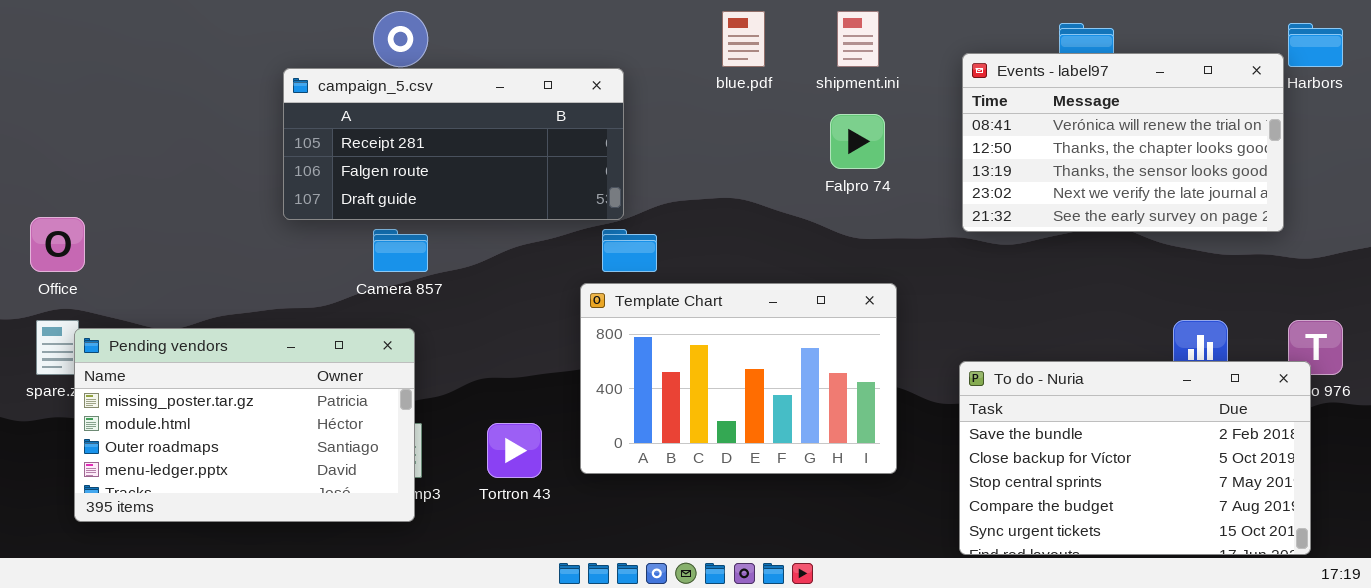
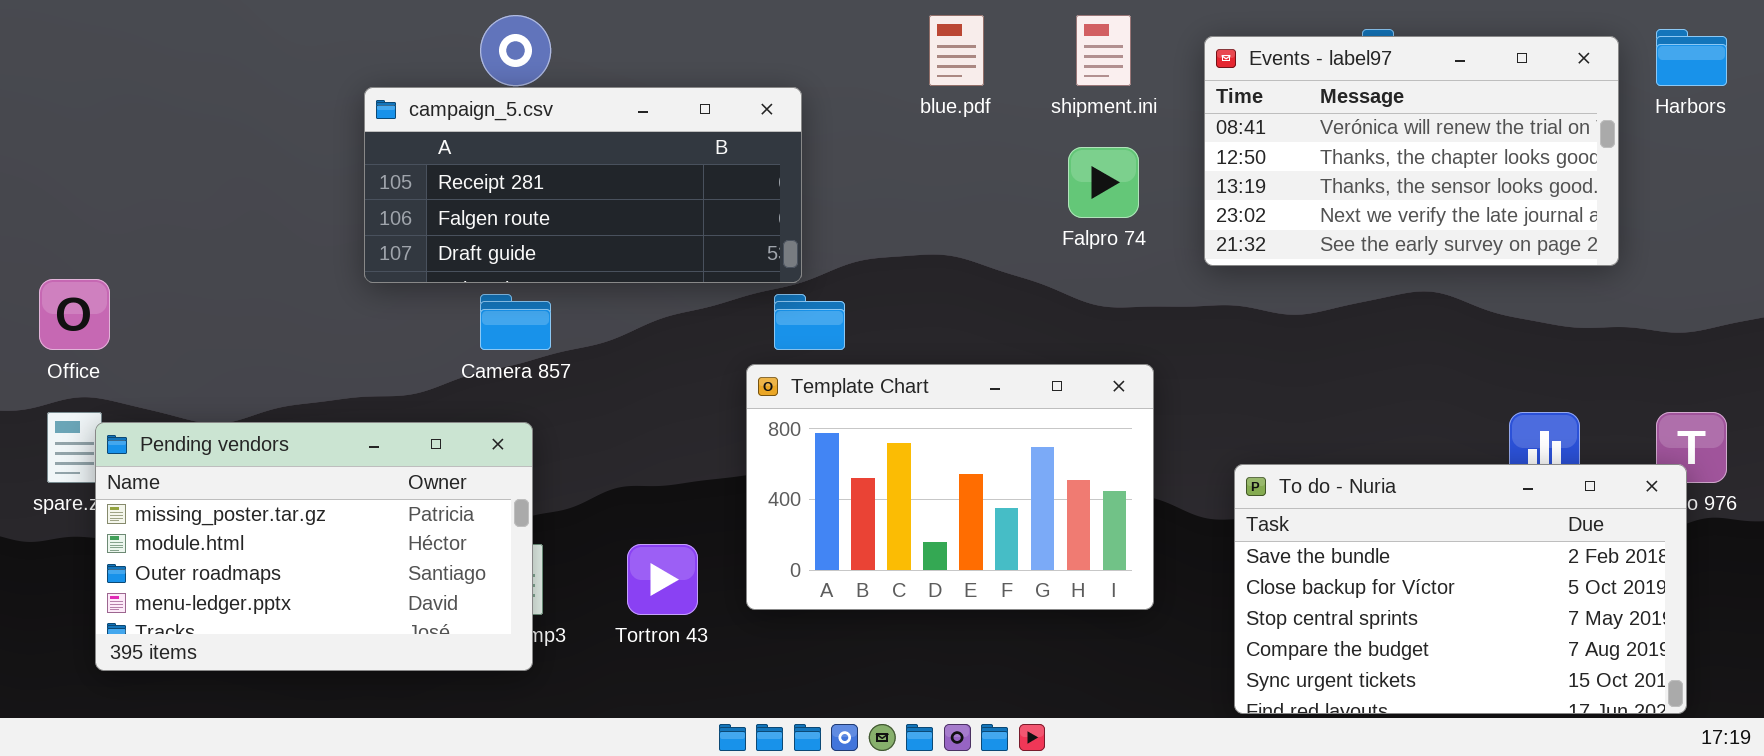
Events - label97: [962,53,1284,232] -> [1204,36,1619,266], moved

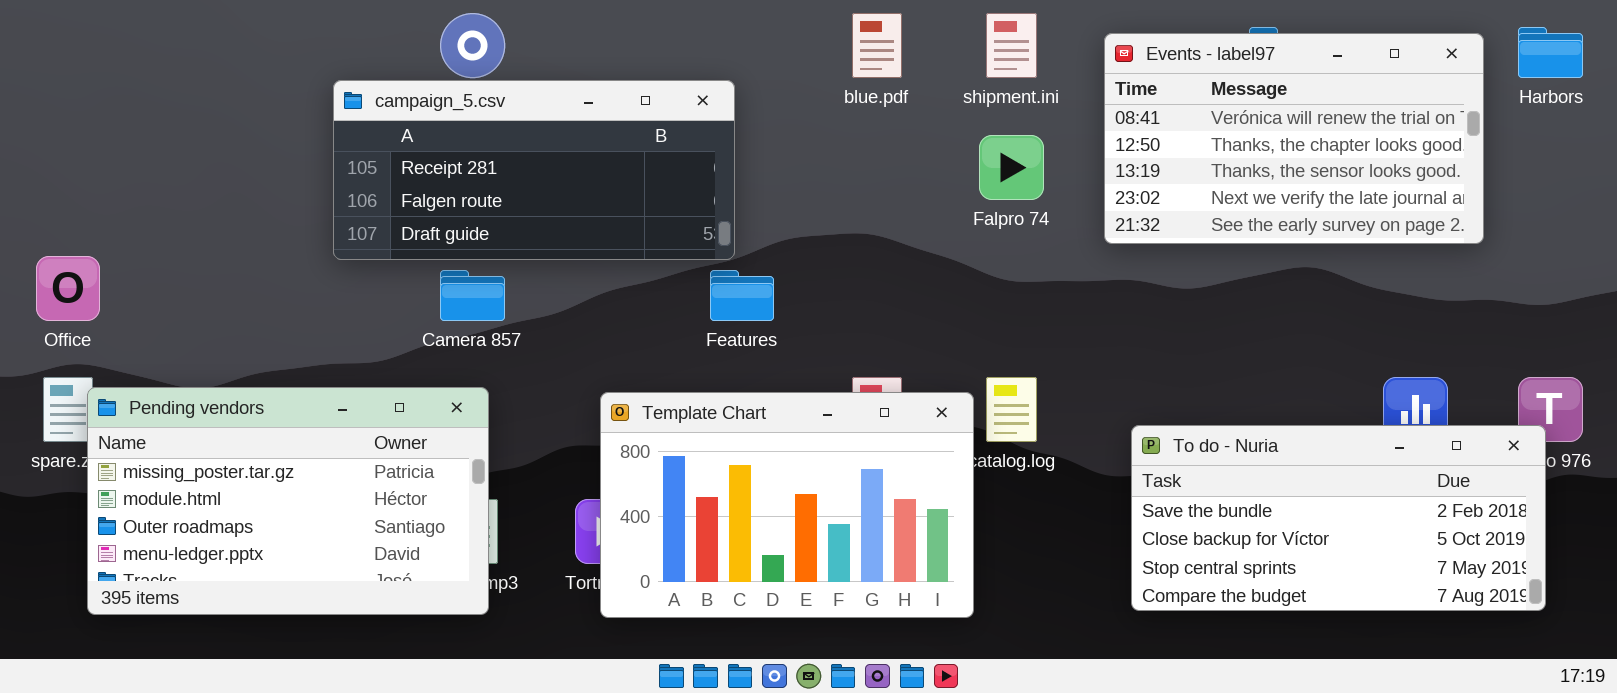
Template Chart: [746,364,1154,610] -> [600,392,974,618], moved
To do - Nuria: [1234,464,1687,714] -> [1131,425,1546,611], resized

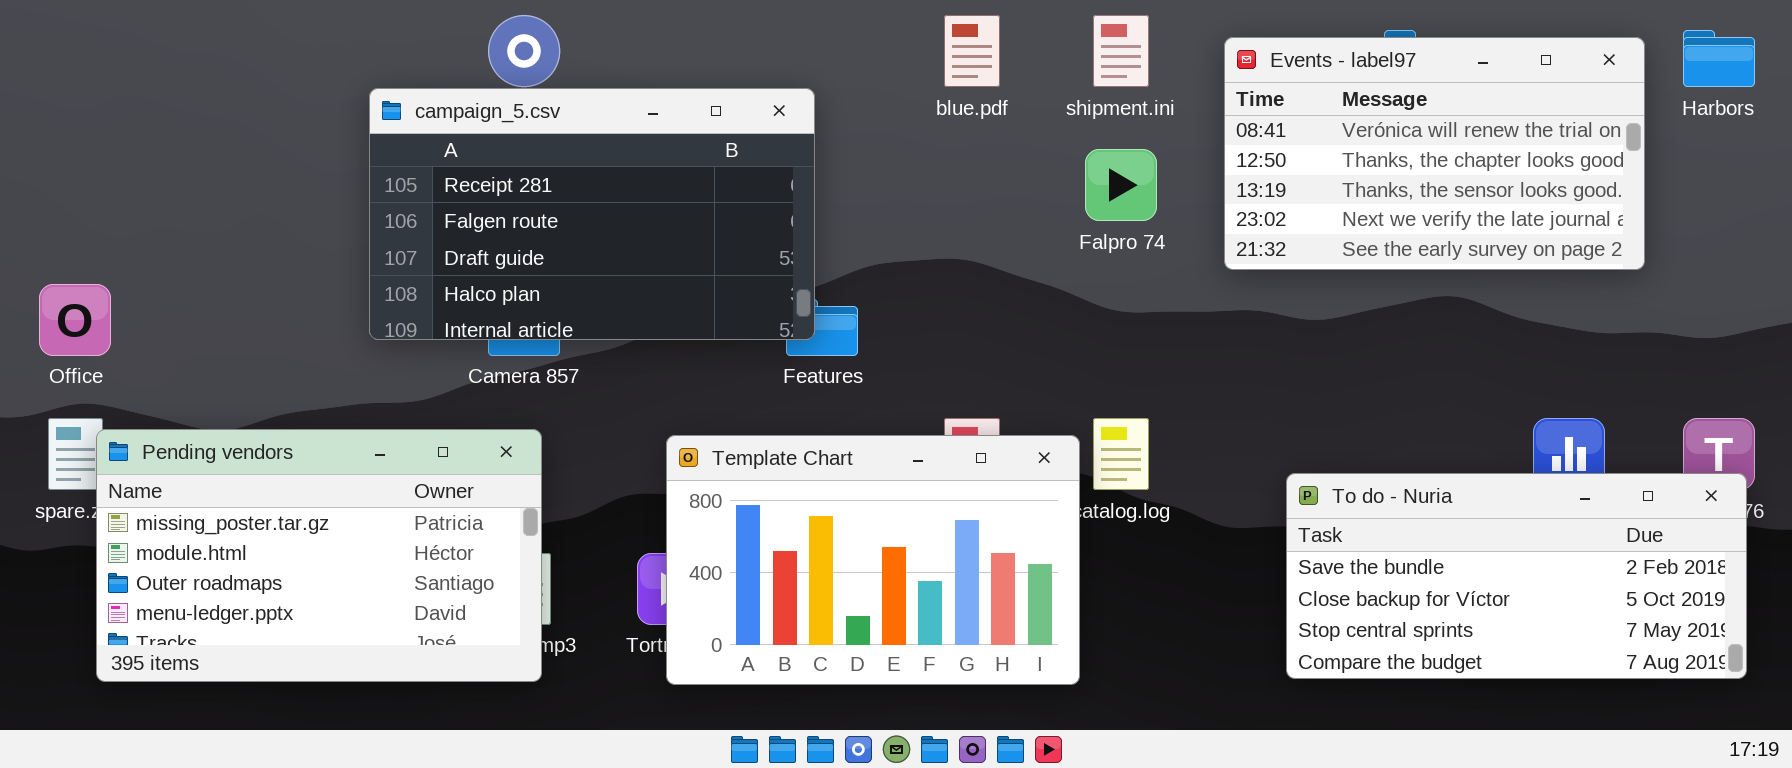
campaign_5.csv: [333,80,735,260] -> [369,88,815,340], resized
To do - Nuria: [1131,425,1546,611] -> [1286,473,1747,679], moved

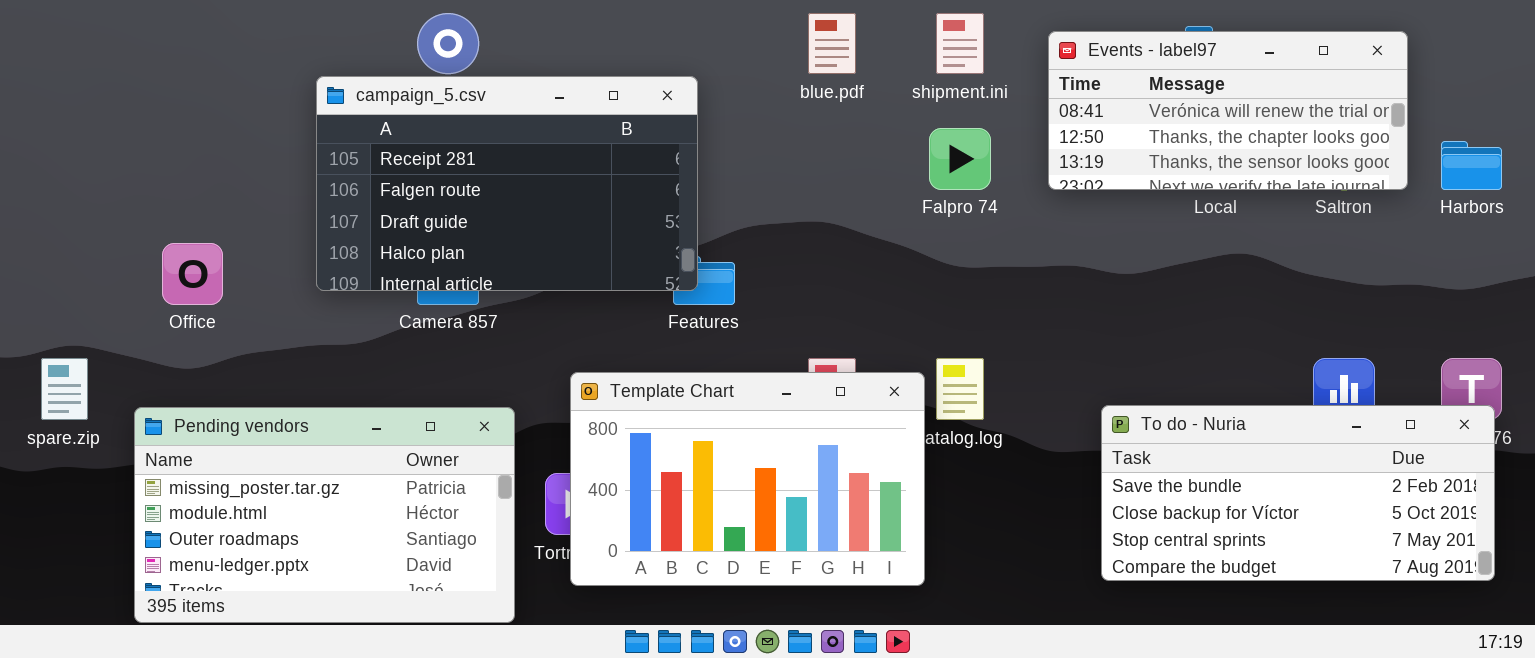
Harbors: [1683,30,1755,87] -> [1441,141,1502,190], moved
Events - label97: [1224,37,1645,270] -> [1048,31,1408,190], resized
Office: [39,284,111,356] -> [162,243,223,305], moved
Pending vendors: [96,429,542,682] -> [134,407,515,623], moved

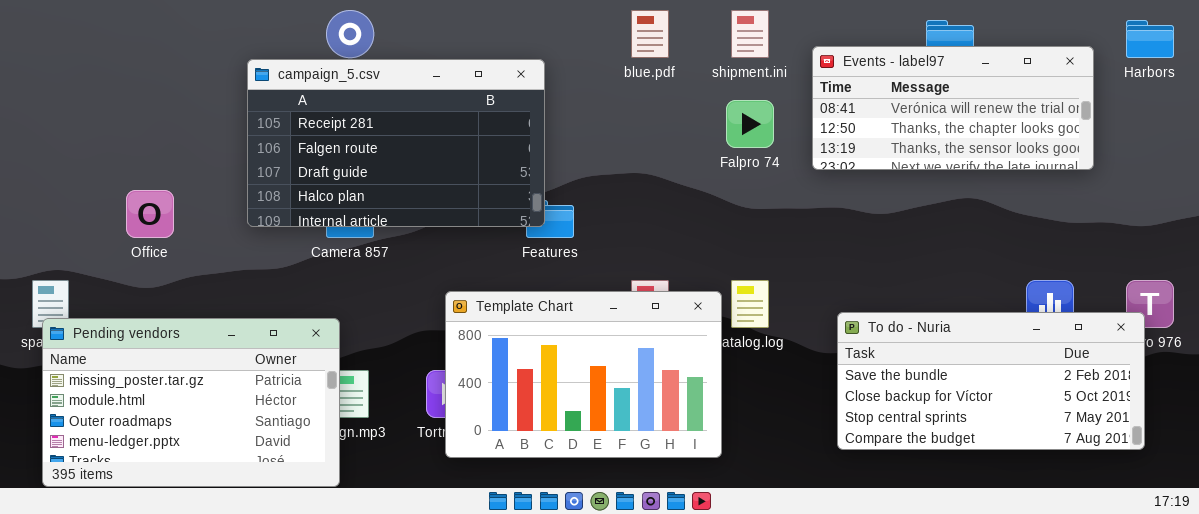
Events - label97: [1048,31,1408,190] -> [812,46,1094,170], moved
Harbors: [1441,141,1502,190] -> [1126,20,1174,58], moved
To do - Nuria: [1101,405,1495,581] -> [837,312,1145,450], moved
Pending vendors: [134,407,515,623] -> [42,318,340,487], moved

